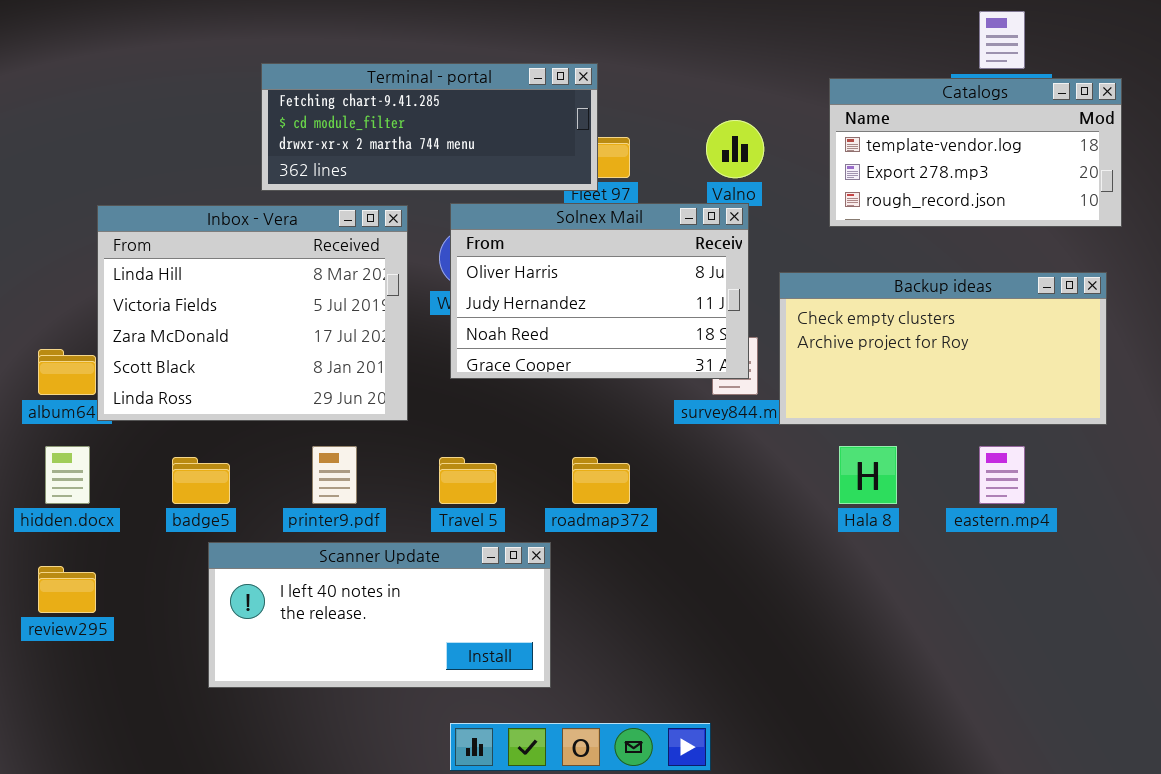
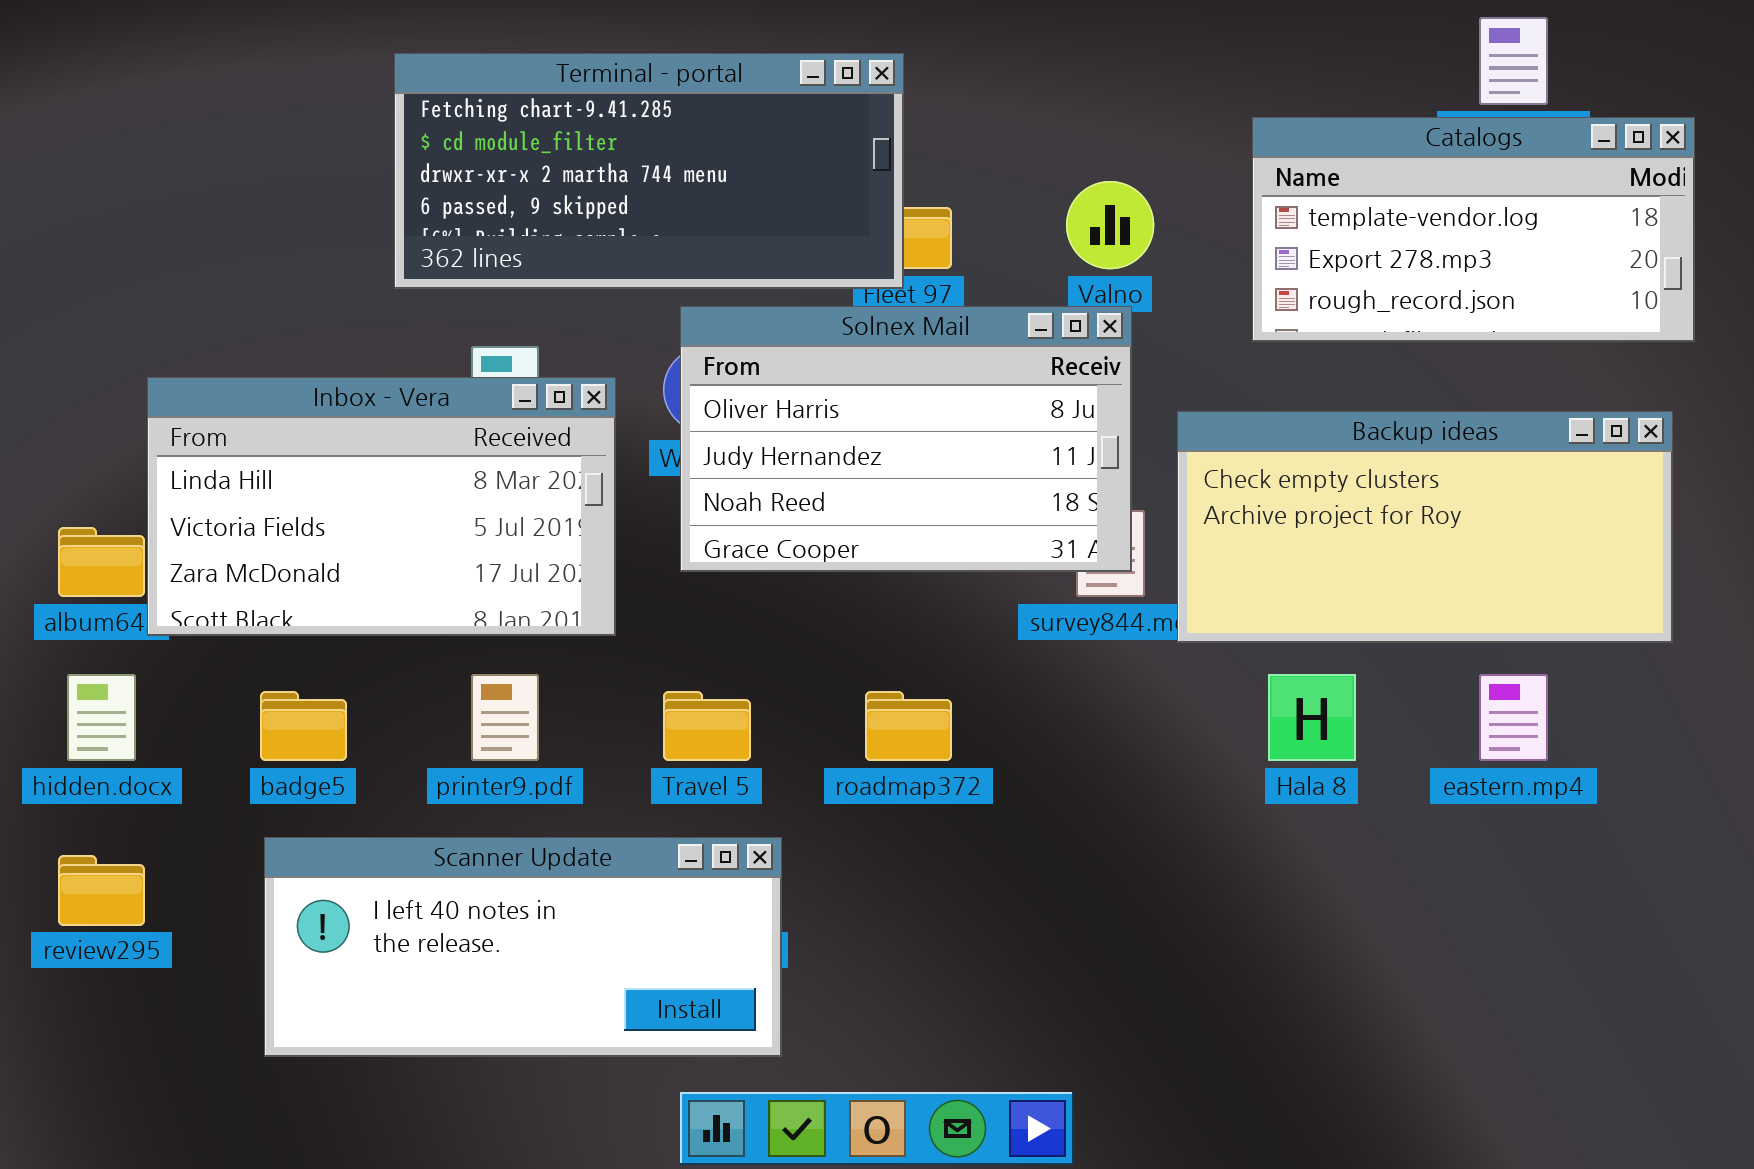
Terminal - portal: [261,63,598,191] -> [394,53,904,289], resized
Inbox - Vera: [97,205,408,421] -> [147,377,616,636], resized
Scanner Update: [208,542,551,688] -> [264,837,782,1057], moved

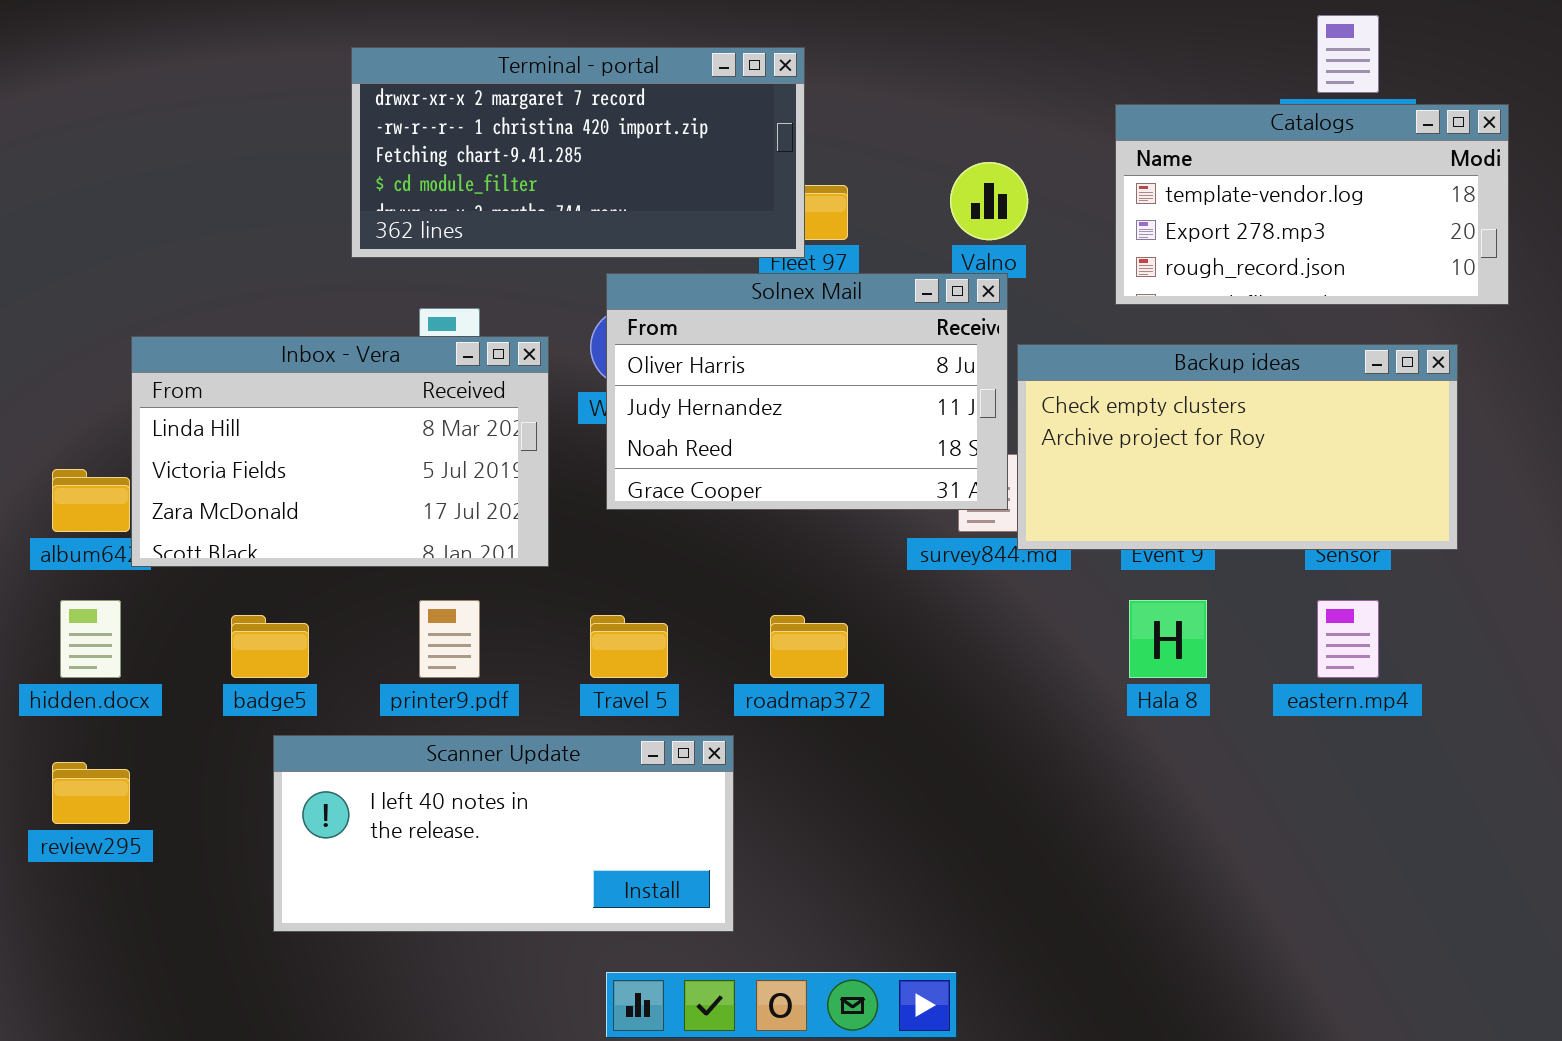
Terminal - portal: [394,53,904,289] -> [351,47,805,258], scrolled up 2 rows
Backup ideas: [1177,411,1673,643] -> [1017,344,1458,550], moved
Scanner Update: [264,837,782,1057] -> [273,735,734,932], moved

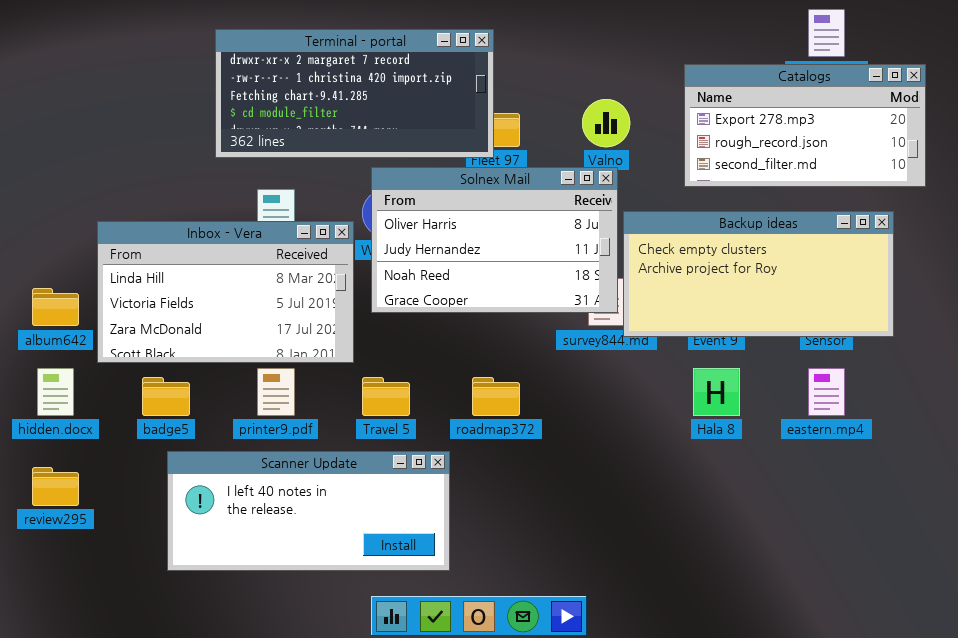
Catalogs: [1115,104,1509,305] -> [684,64,926,187], scrolled down 1 row
Inbox - Vera: [131,336,549,567] -> [97,221,354,363], moved

